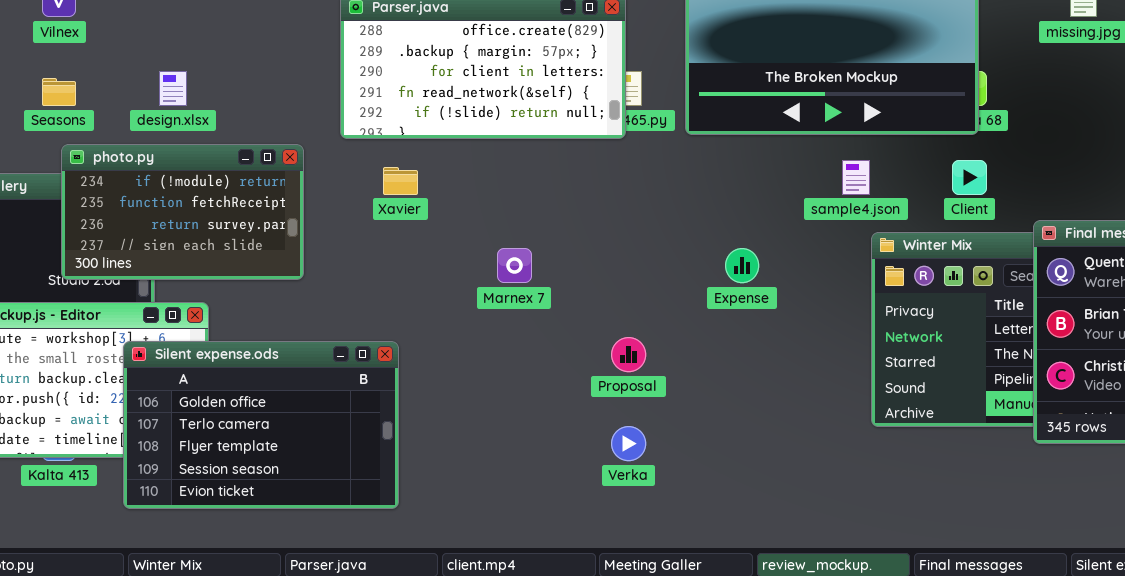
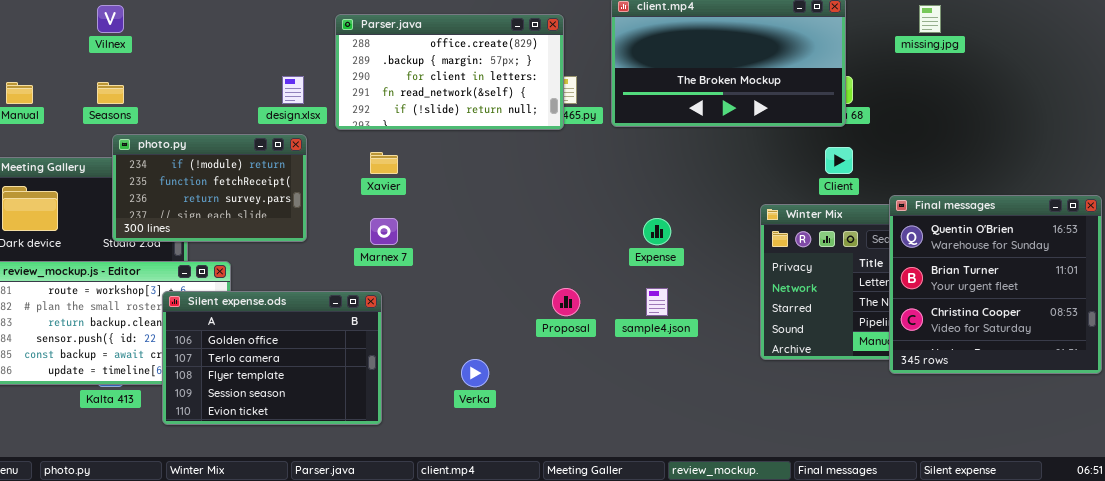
design.xlsx: [159,71,187,106] -> [282,76,304,104], moved
sample4.json: [842,160,870,195] -> [646,288,668,316], moved
Marnex 7: [497,248,532,283] -> [370,218,398,245], moved
Verka: [611,426,646,461] -> [461,359,489,387], moved

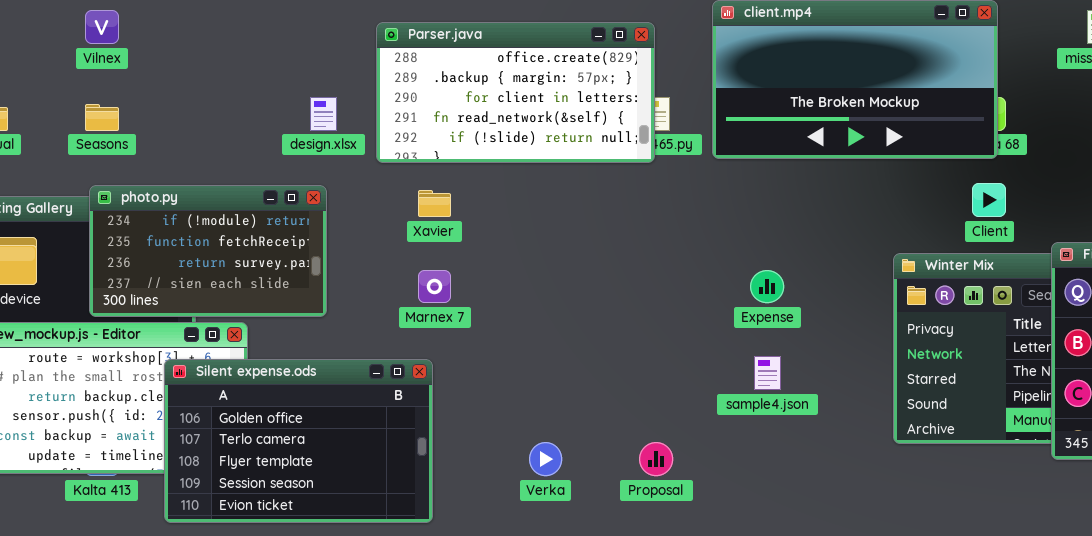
photo.py: [112,134,307,242] -> [89,185,327,317], moved
Proposal: [552,288,580,316] -> [639,442,673,476], moved

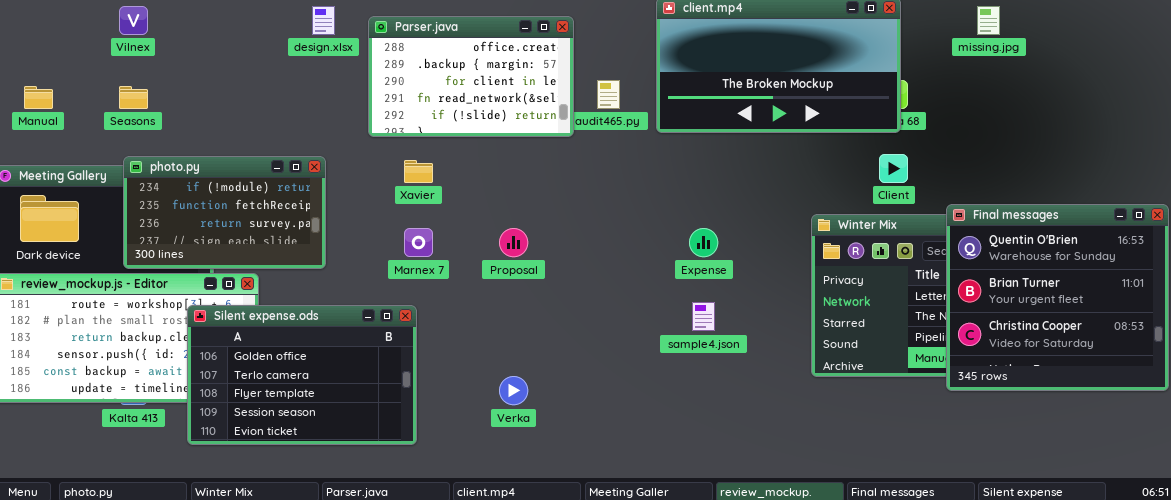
Parser.java: [376,22,655,163] -> [368,16,574,137], resized
design.xlsx: [310,97,337,131] -> [312,6,335,35], moved
Proposal: [639,442,673,476] -> [499,228,528,257], moved

